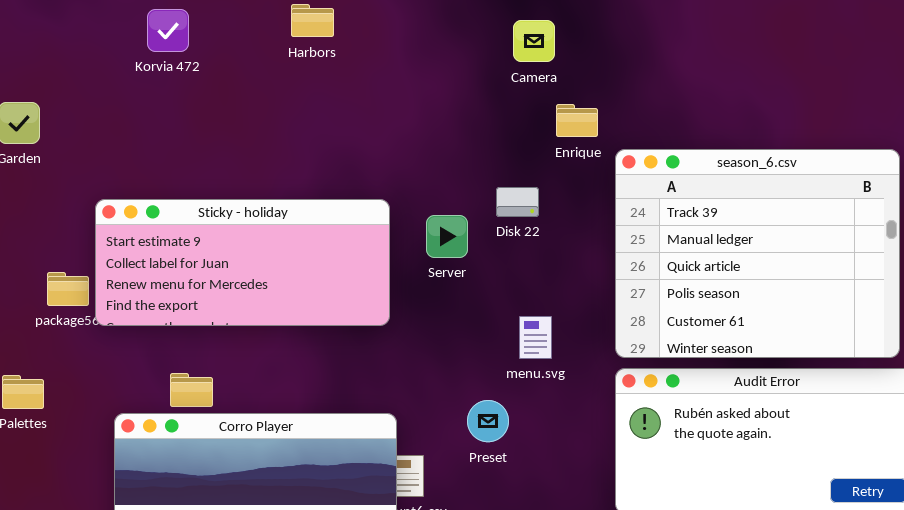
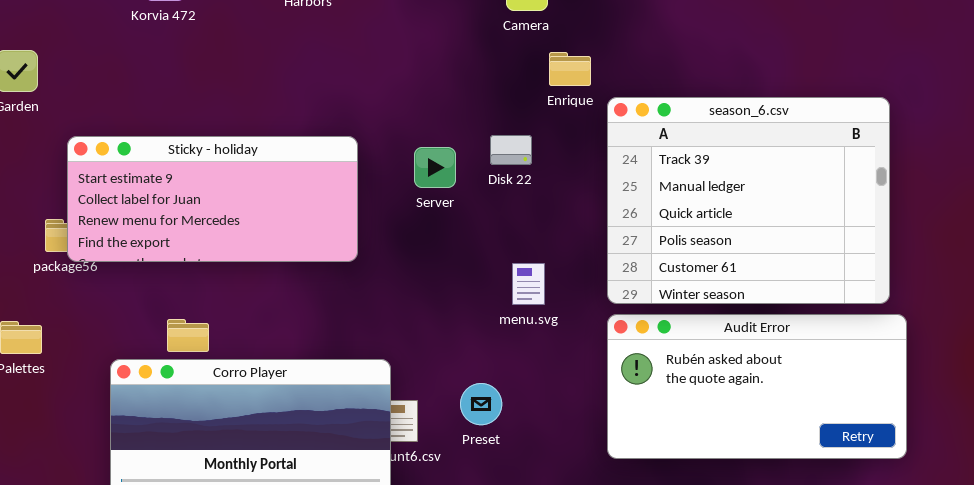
Sticky - holiday: [95,199,390,326] -> [67,136,358,262], moved
Server: [426,215,468,258] -> [414,147,456,188], moved
Preset: [467,400,509,442] -> [460,383,502,425], moved

